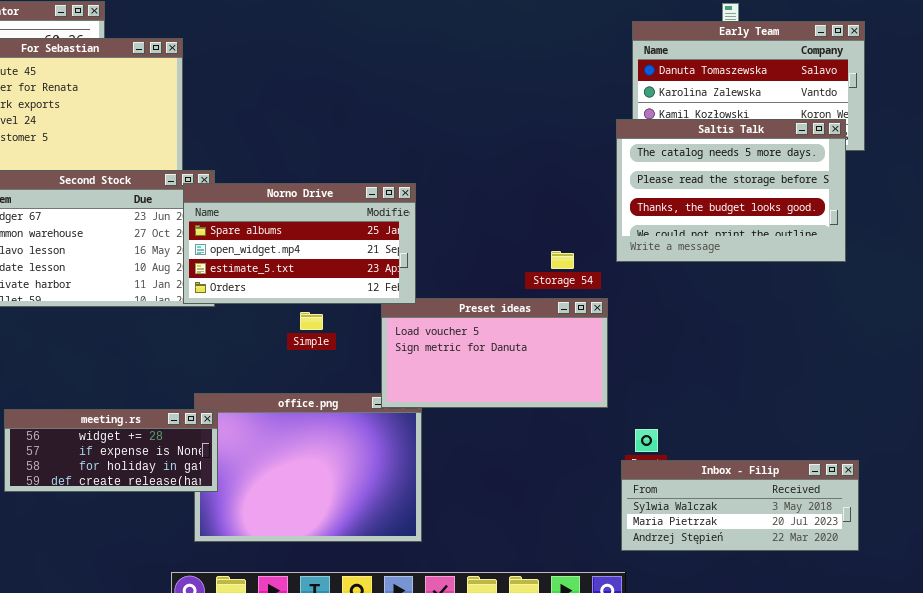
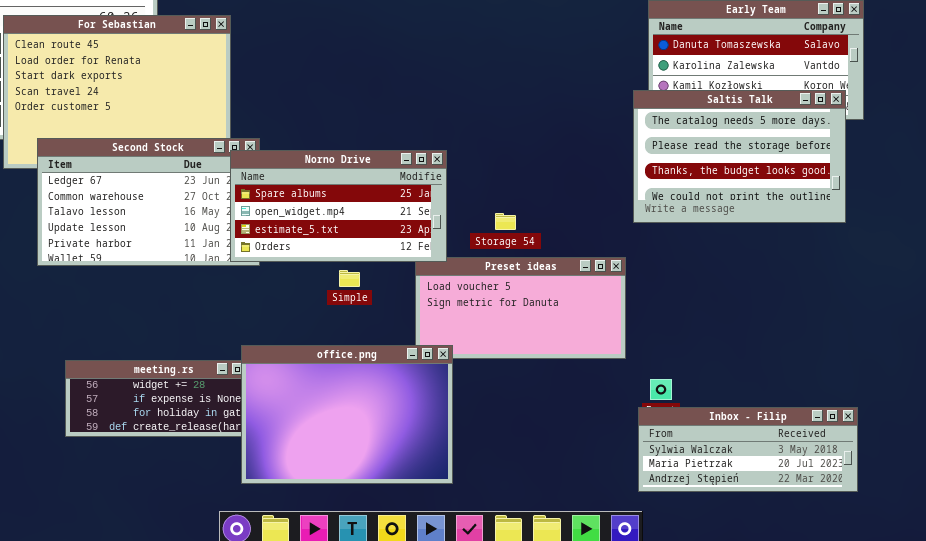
Storage 54: [551,251,574,269] -> [495,213,516,230], moved
office.png: [194,393,422,542] -> [241,345,453,484], raised

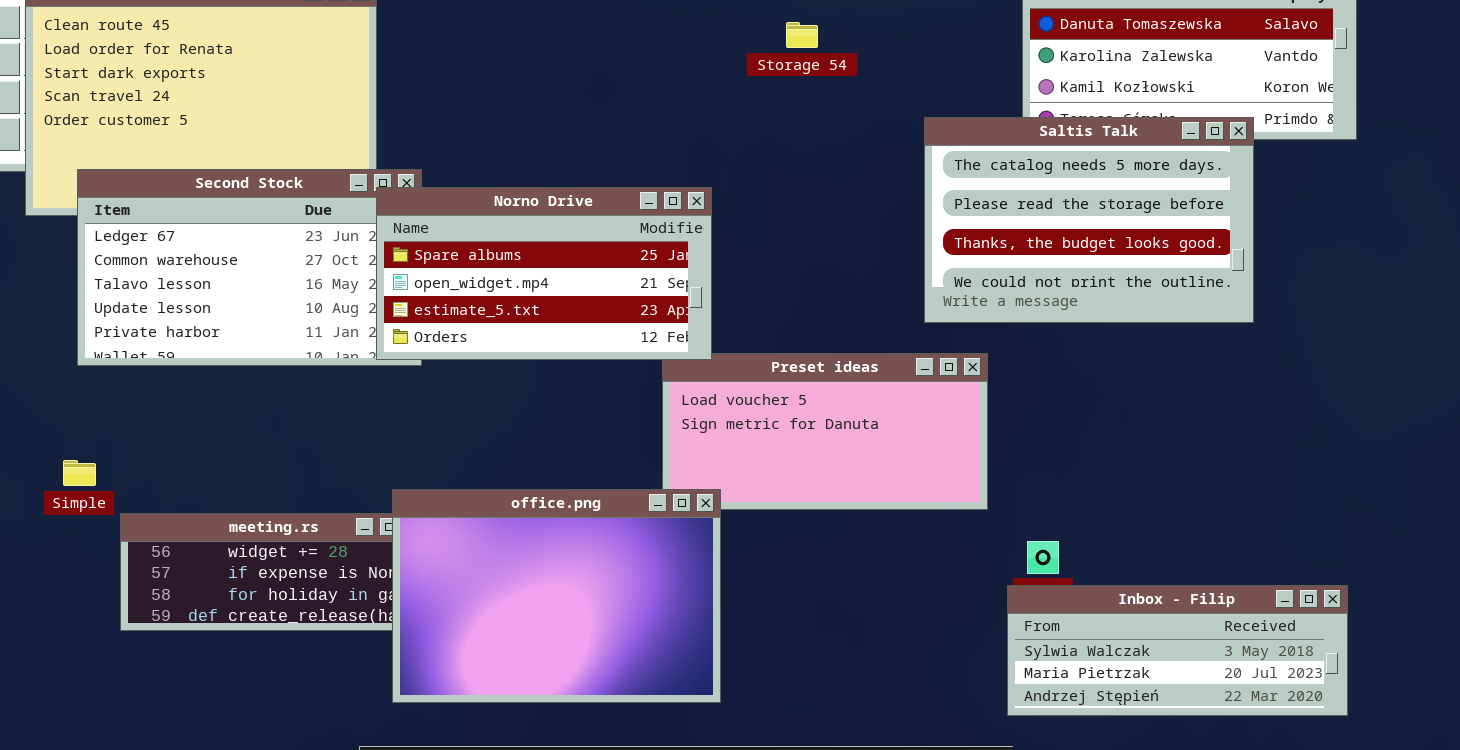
Saltis Talk: [633,90,846,223] -> [924,117,1254,323], moved
Storage 54: [495,213,516,230] -> [786,22,818,48], moved
Simple: [339,270,360,287] -> [63,460,96,486], moved

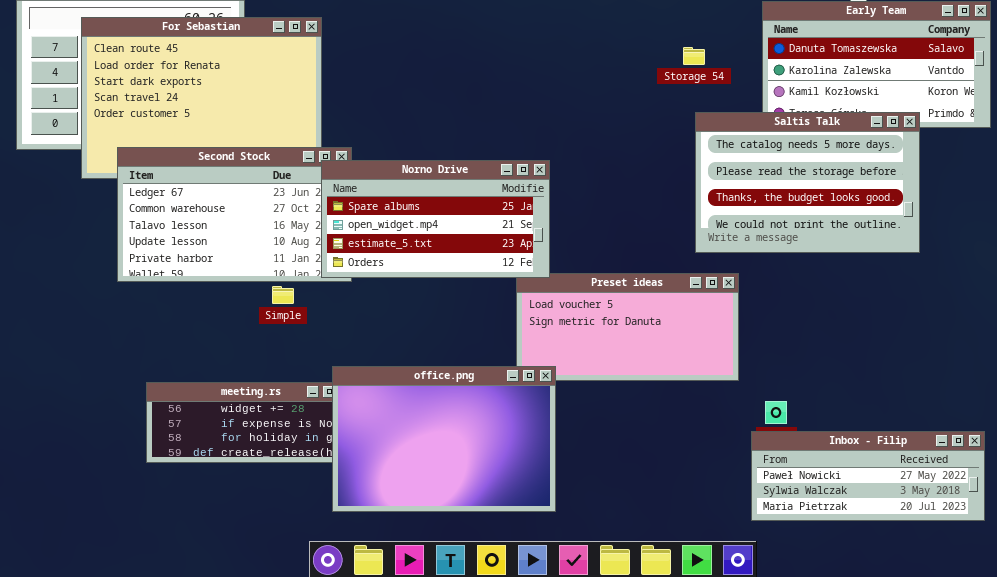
Storage 54: [786,22,818,48] -> [683,47,705,65], moved
Simple: [63,460,96,486] -> [272,286,294,304], moved
Inbox - Filip: [1007,585,1348,716] -> [751,431,985,521], scrolled up 1 row

